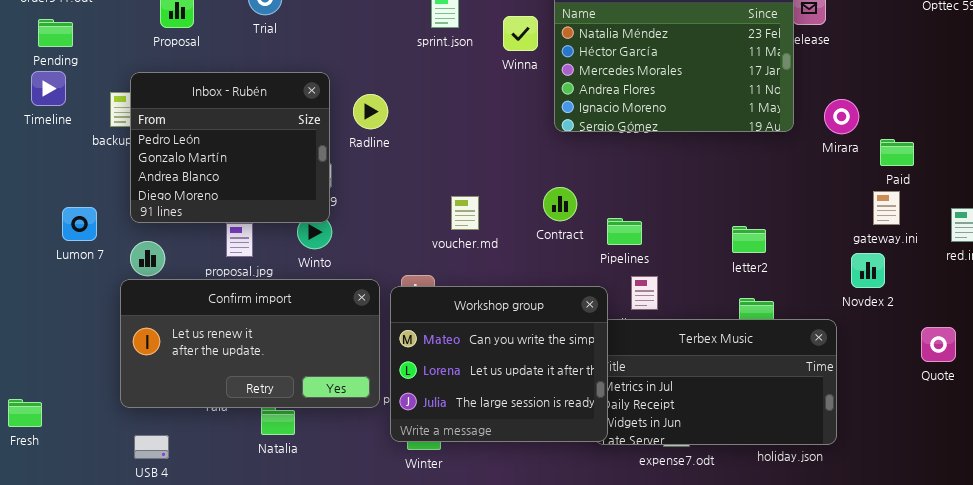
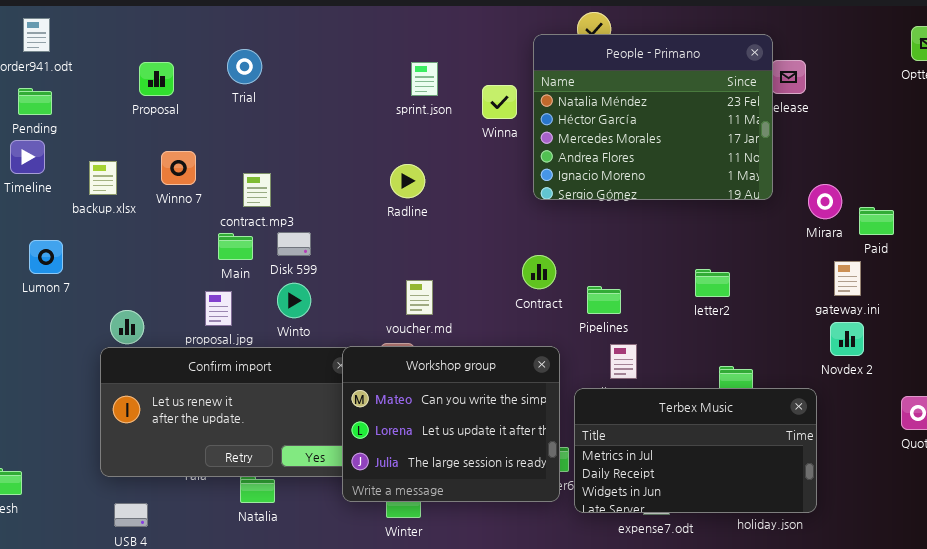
Inbox - Rubén: [130,72,330,223] -> none, closed
Radline: [353,94,388,129] -> [390,164,425,198], moved
Mirara: [824,99,859,134] -> [808,184,842,219], moved
gateway.ini: [873,191,900,225] -> [834,261,861,296], moved
voucher.md: [451,196,479,230] -> [406,280,433,315], moved
Lumon 7: [62,207,97,241] -> [29,240,63,274], moved
letter2: [732,226,766,253] -> [695,269,730,297], moved
Workshop group: [390,286,608,442] -> [342,346,560,502], moved

